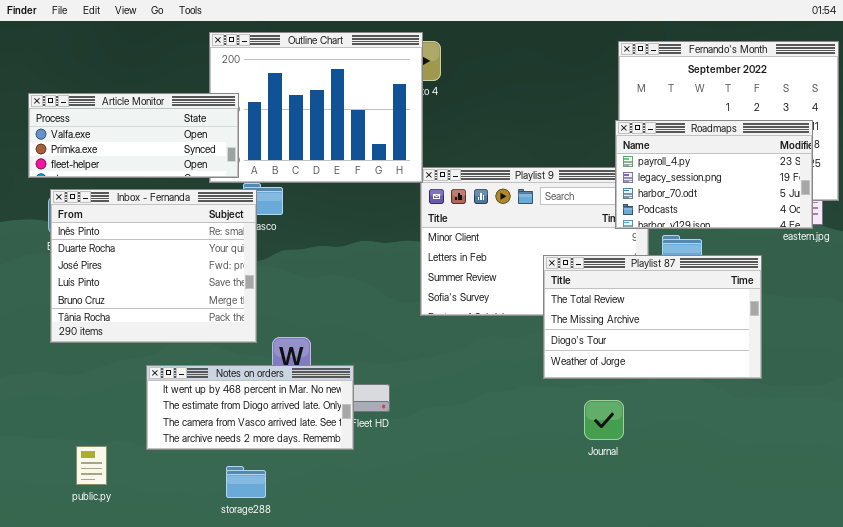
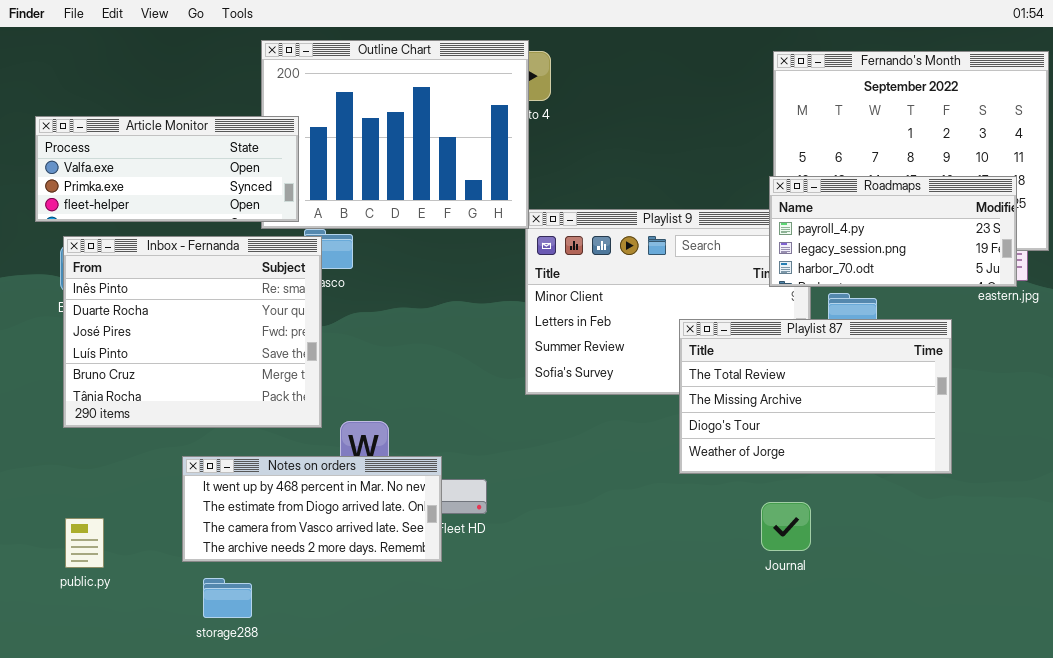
Roadmaps: [615,120,813,229] -> [769,176,1017,287], resized
Journal: [584,400,624,440] -> [761,502,811,551], moved
public.py: [76,446,107,485] -> [65,518,104,568], moved
storage288: [226,466,266,498] -> [203,578,252,618], moved

